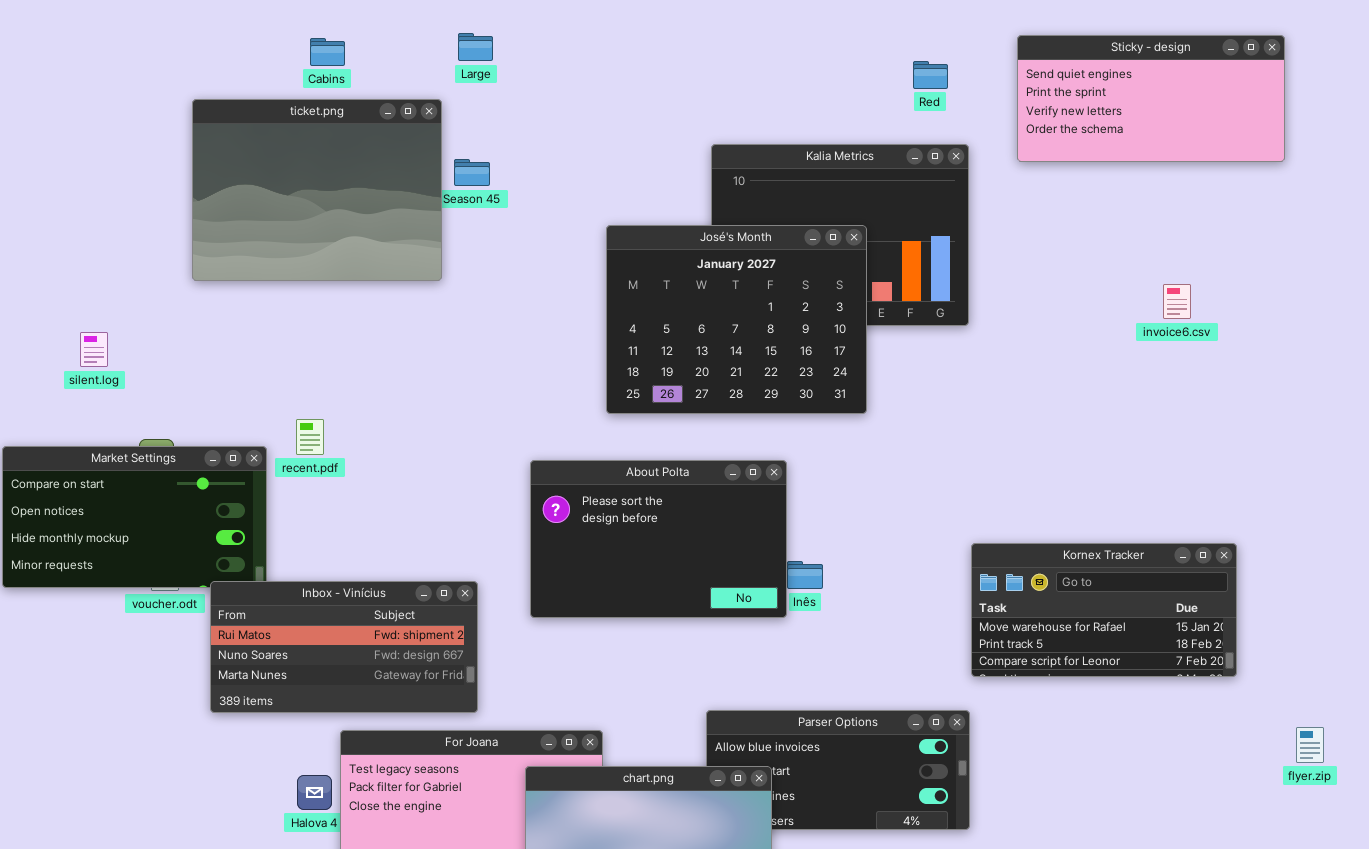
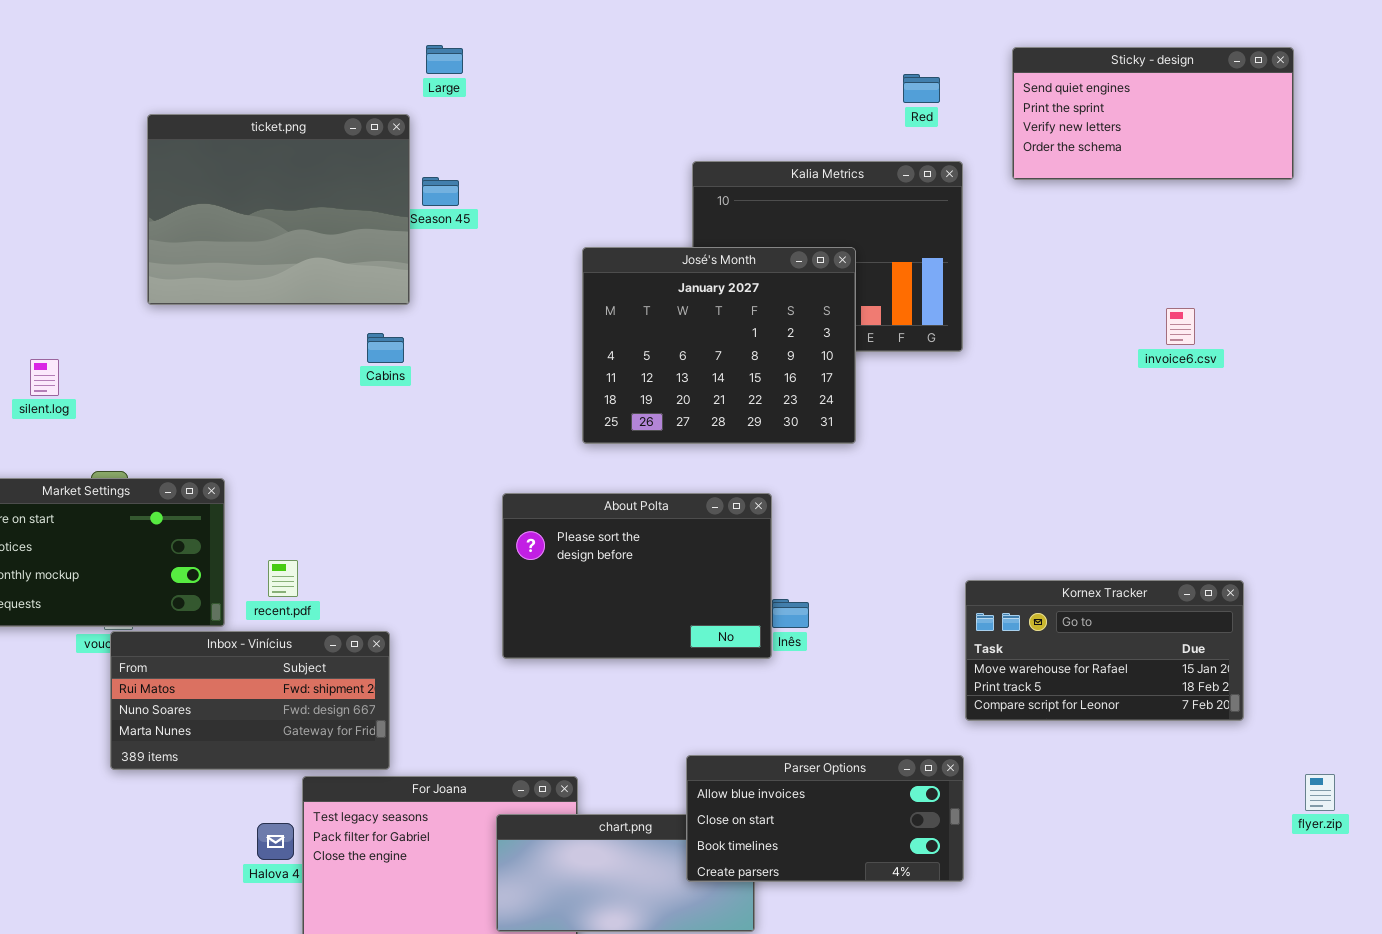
Cabins: [310,38,345,66] -> [367,333,404,363], moved
recent.pdf: [296,419,324,455] -> [268,560,298,597], moved
Inbox - Vinícius: [210,581,478,713] -> [110,631,390,770], moved
Parser Options: [706,710,970,830] -> [686,755,964,882], raised

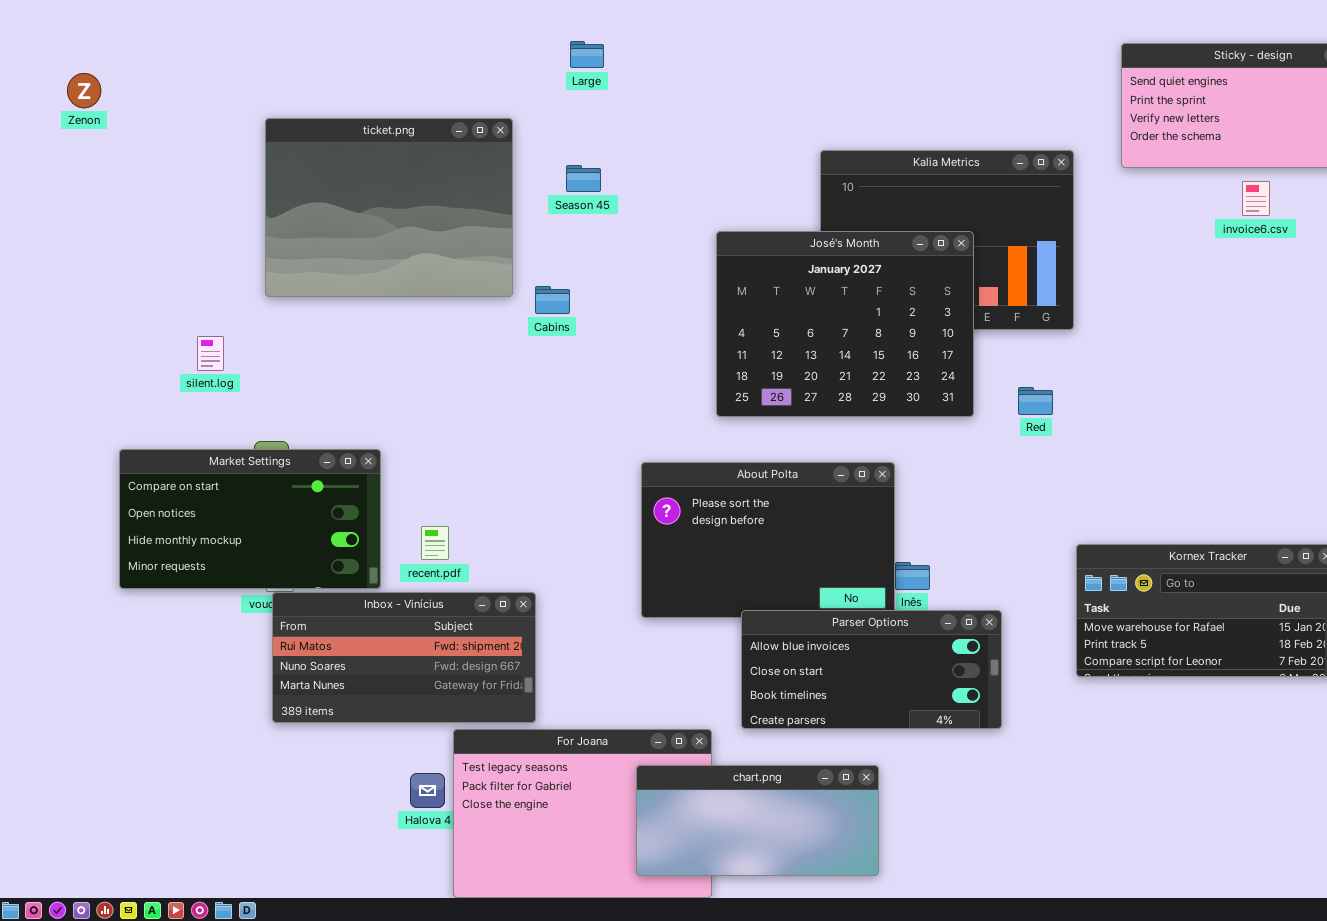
Red: [903,74,940,103] -> [1018,387,1053,415], moved
ticket.png: [147,114,410,305] -> [265,118,513,297], moved
invoice6.csv: [1166,308,1195,345] -> [1242,181,1270,216], moved
Cabins: [367,333,404,363] -> [535,286,570,314], moved
Parser Options: [686,755,964,882] -> [741,610,1002,729], moved

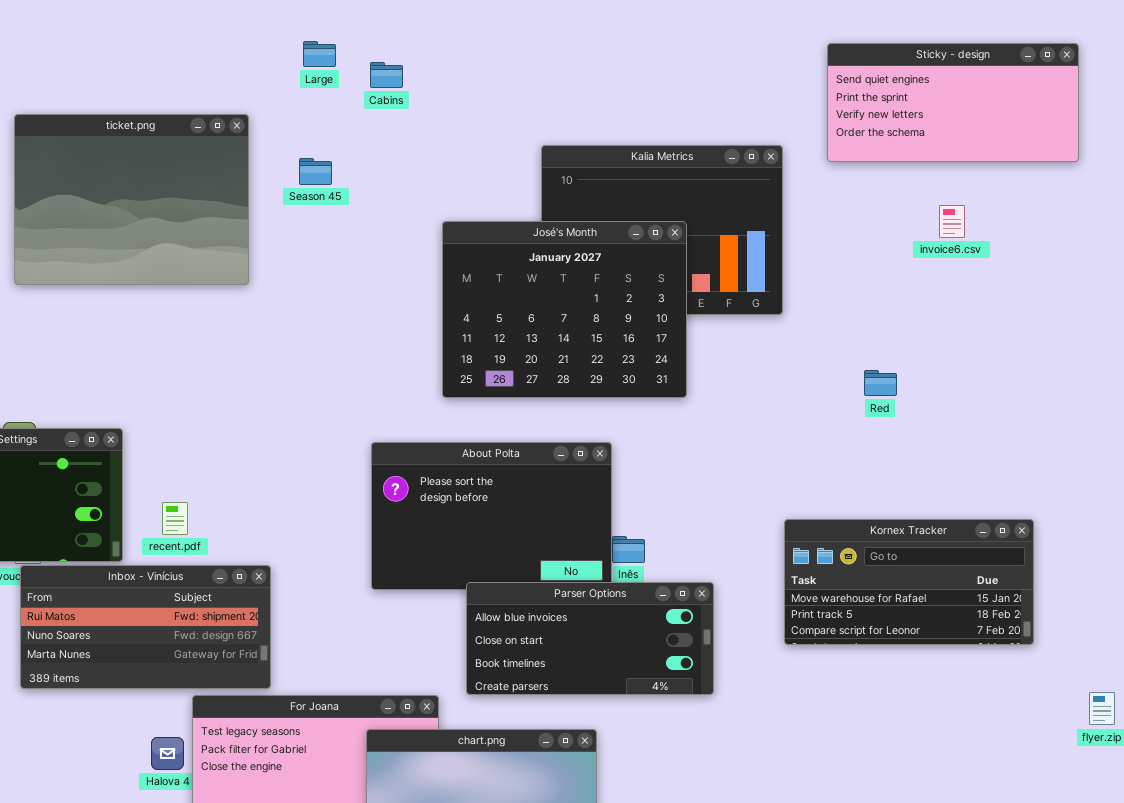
invoice6.csv: [1242,181,1270,216] -> [939,205,965,238], moved
Cabins: [535,286,570,314] -> [370,62,403,88], moved
Red: [1018,387,1053,415] -> [864,370,897,396], moved

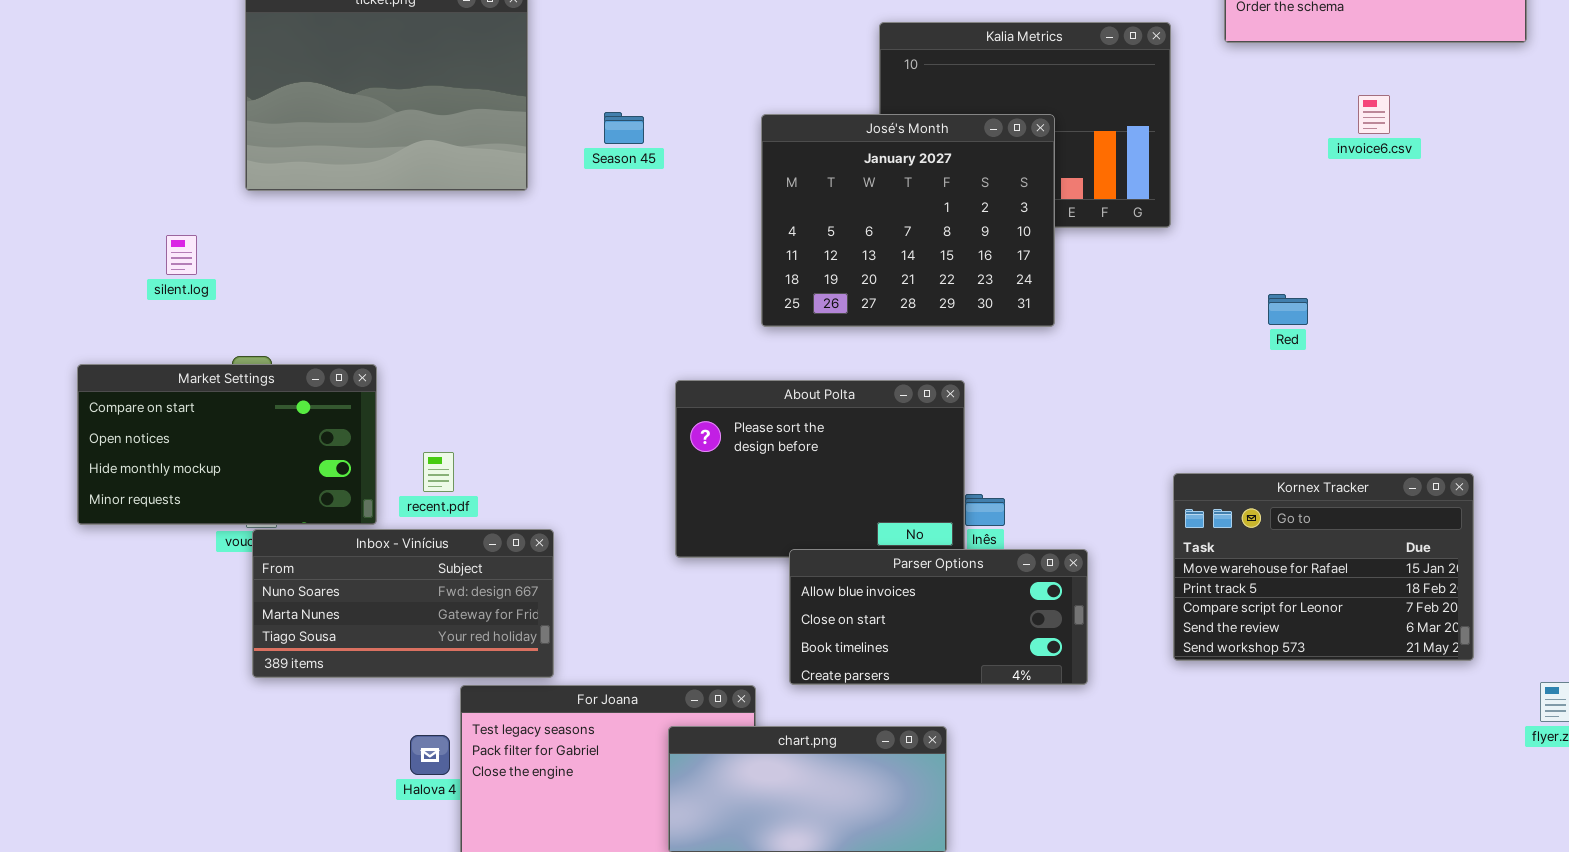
Season 45: [299,158,332,185] -> [604,112,644,144], moved
Kornex Tracker: [784,519,1034,645] -> [1173,473,1474,661], resized
Inbox - Vinícius: [20,565,271,689] -> [252,529,554,678], scrolled down 1 row

